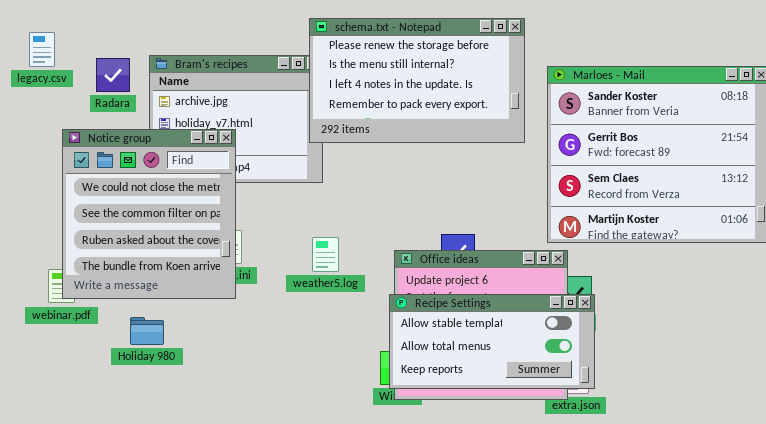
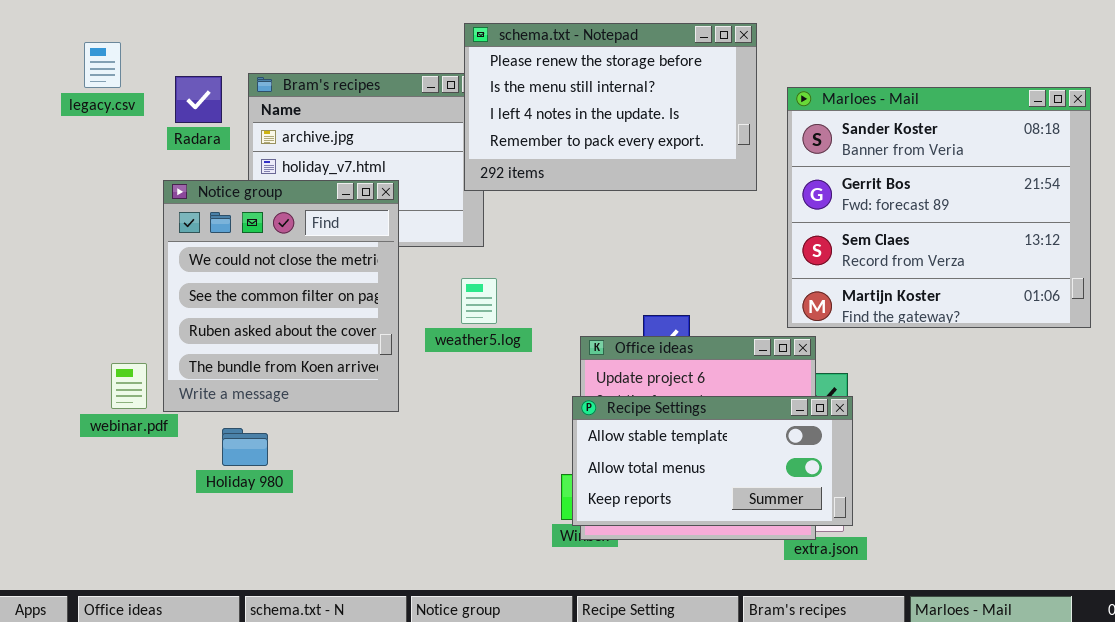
Notice group: [62,129,236,299] -> [163,180,399,412], moved
weather5.log: [312,237,339,272] -> [461,278,497,324], moved

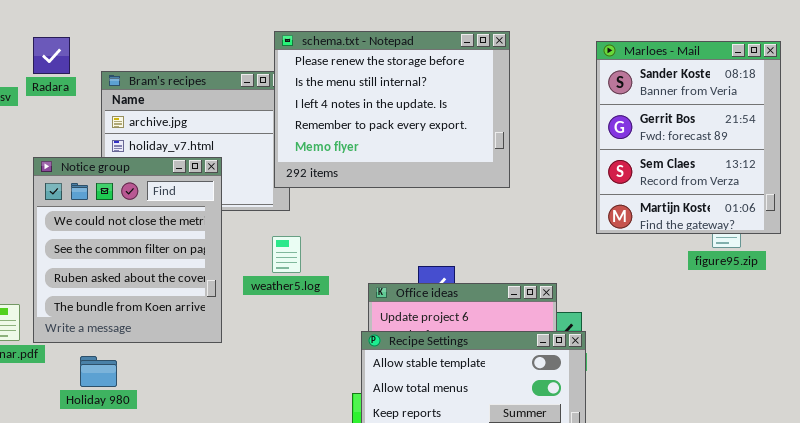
schema.txt - Notepad: [464,23,757,191] -> [274,31,510,188], resized
Radara: [175,76,222,123] -> [33,37,70,74], moved
Marloes - Mail: [787,87,1091,328] -> [596,41,781,234], moved, resized

